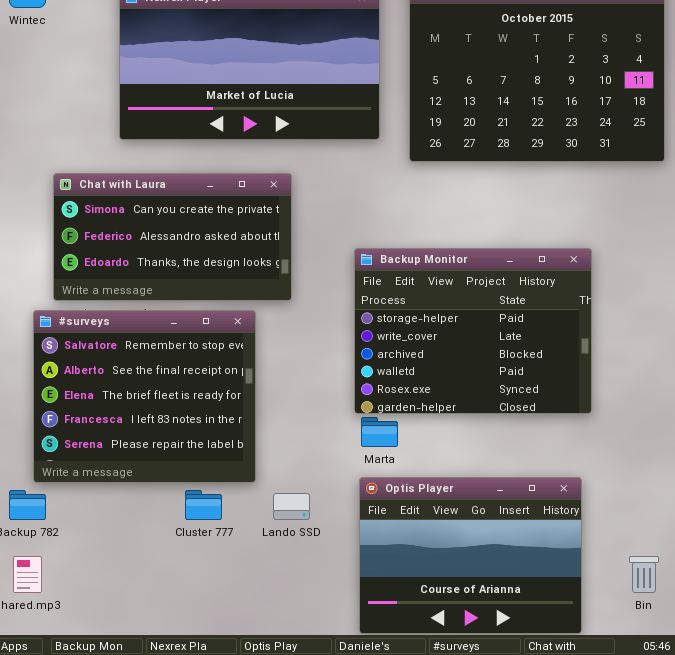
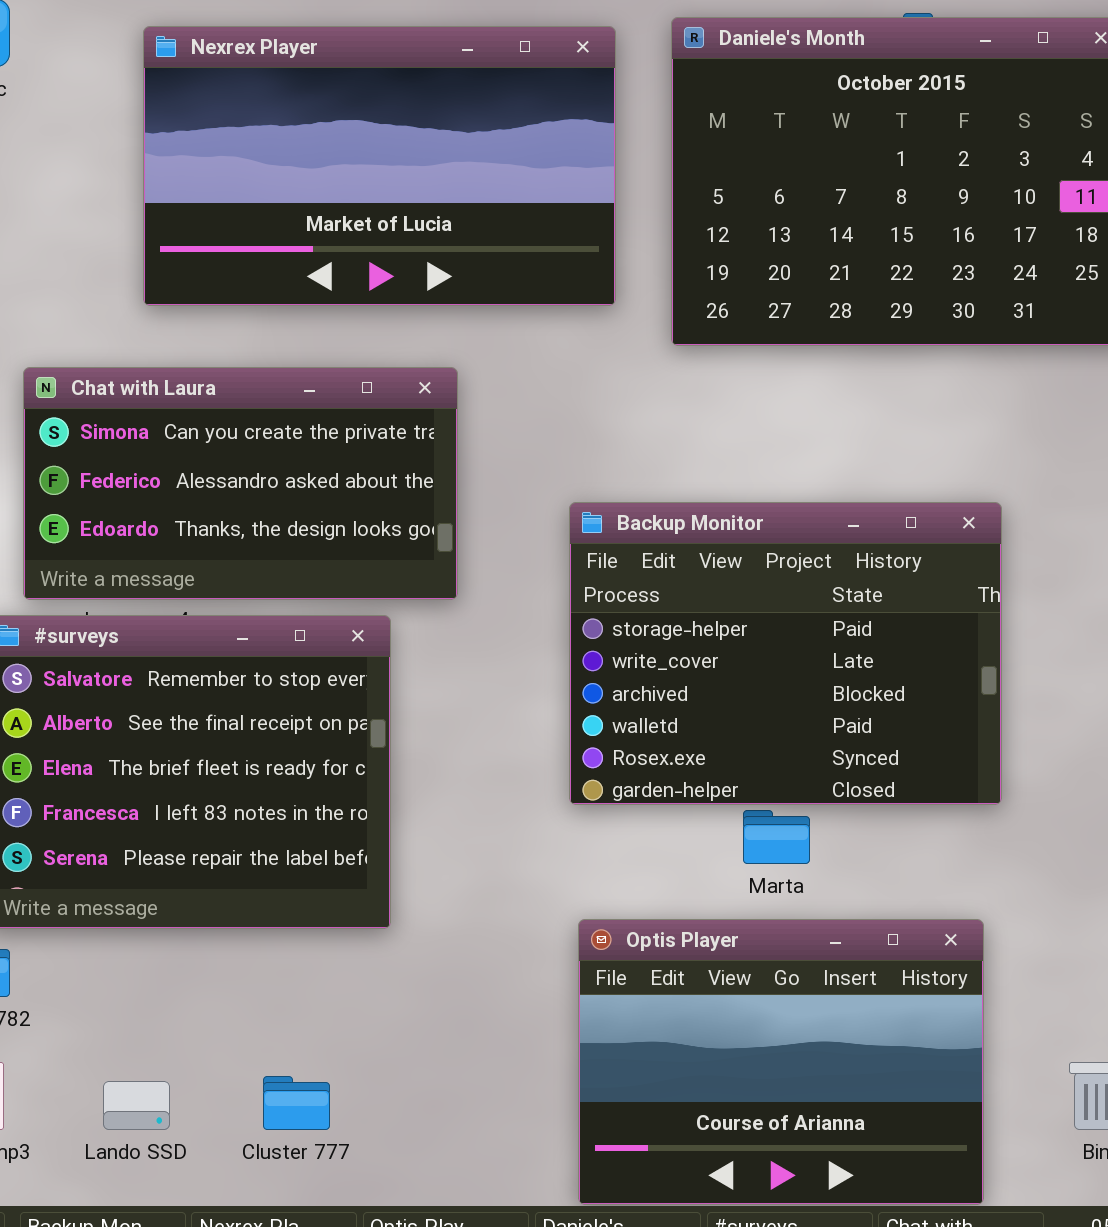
Marta: [361,417,398,447] -> [743,810,810,864], moved
Cluster 777: [185,490,222,520] -> [263,1076,330,1130], moved
Lando SSD: [273,493,310,520] -> [103,1081,170,1130], moved

